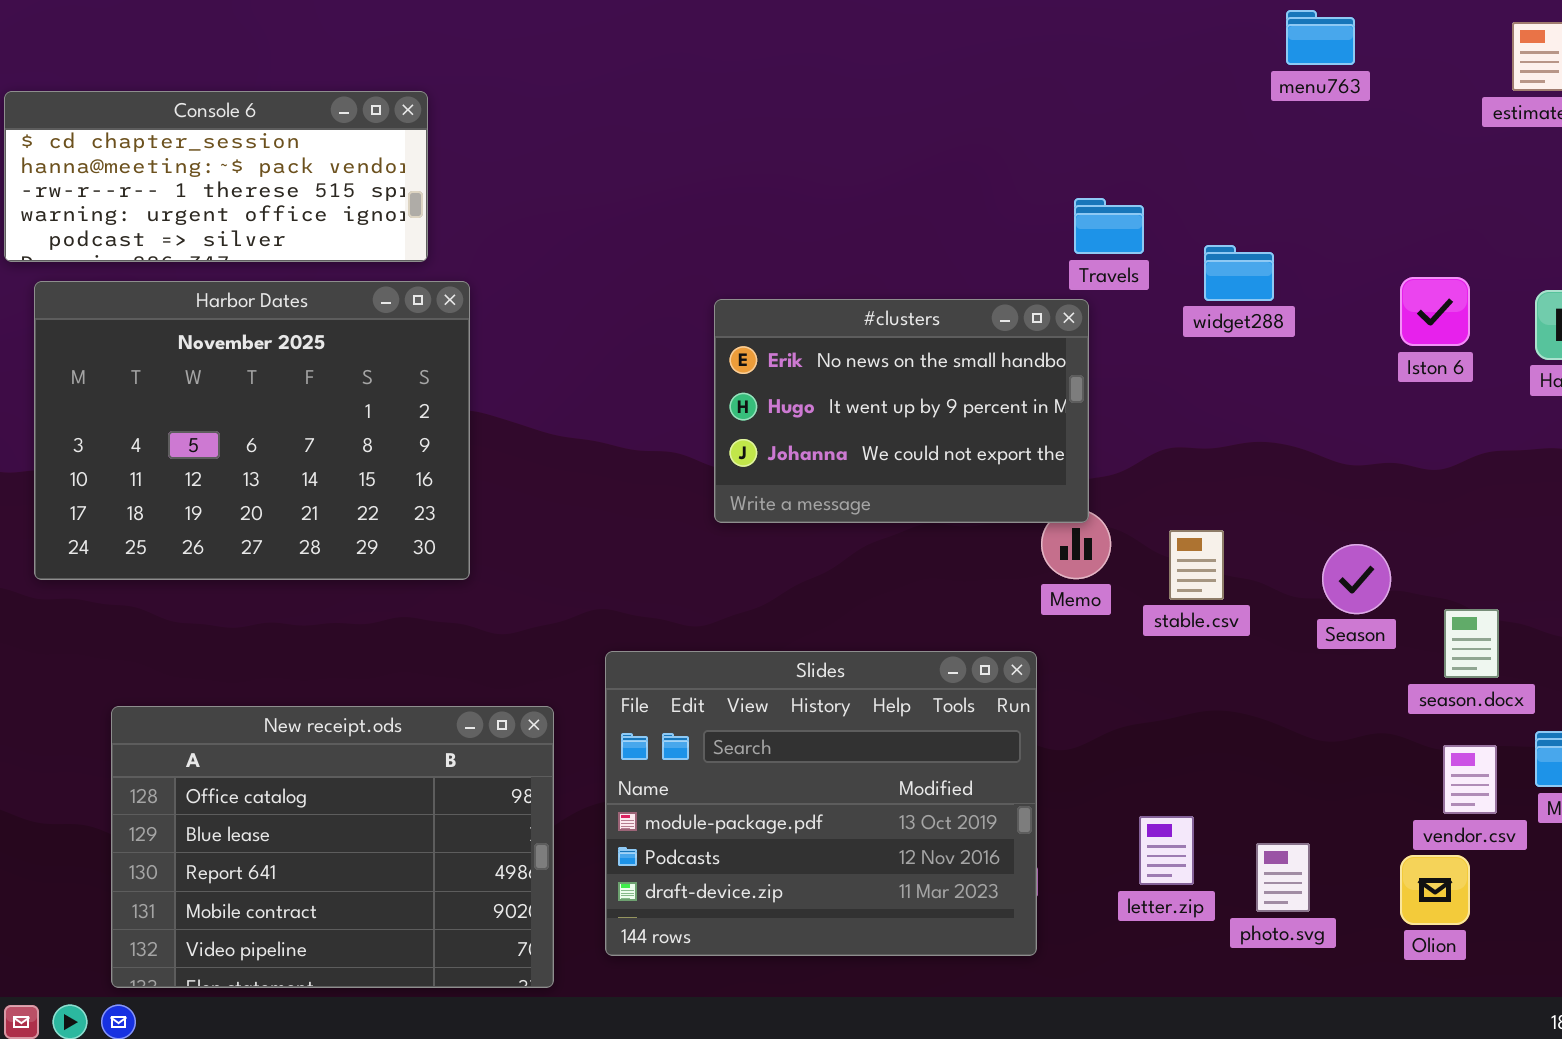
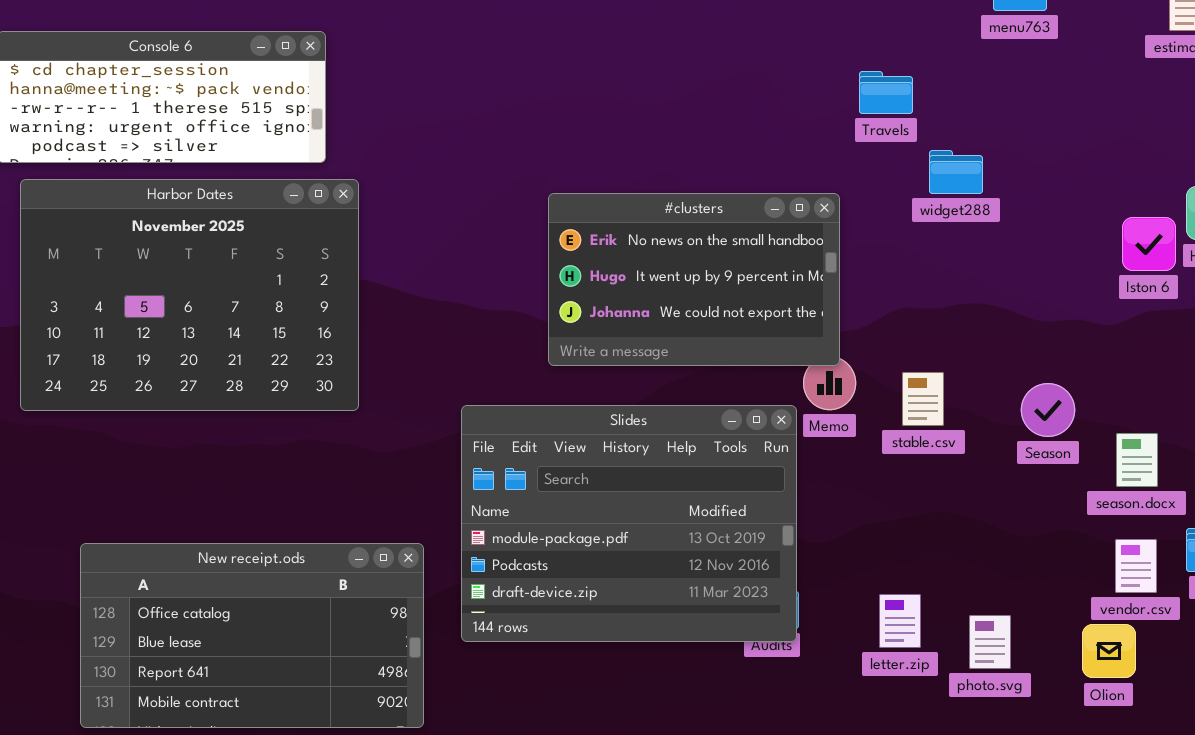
Travels: [1074,198,1144,254] -> [859,71,913,114], moved
Iston 6: [1400,277,1470,346] -> [1122,217,1176,271], moved
Slides: [605,651,1037,956] -> [461,405,797,642], moved
New receipt.ods: [111,706,554,988] -> [80,543,424,728], resized

